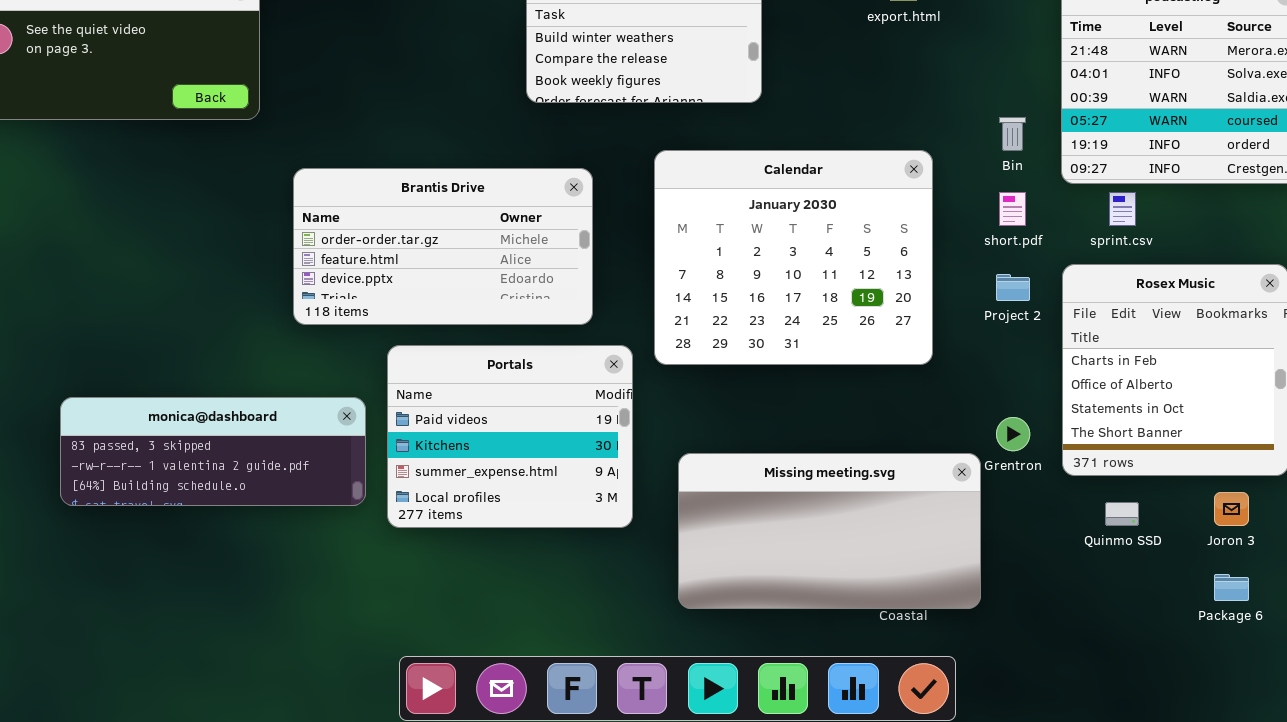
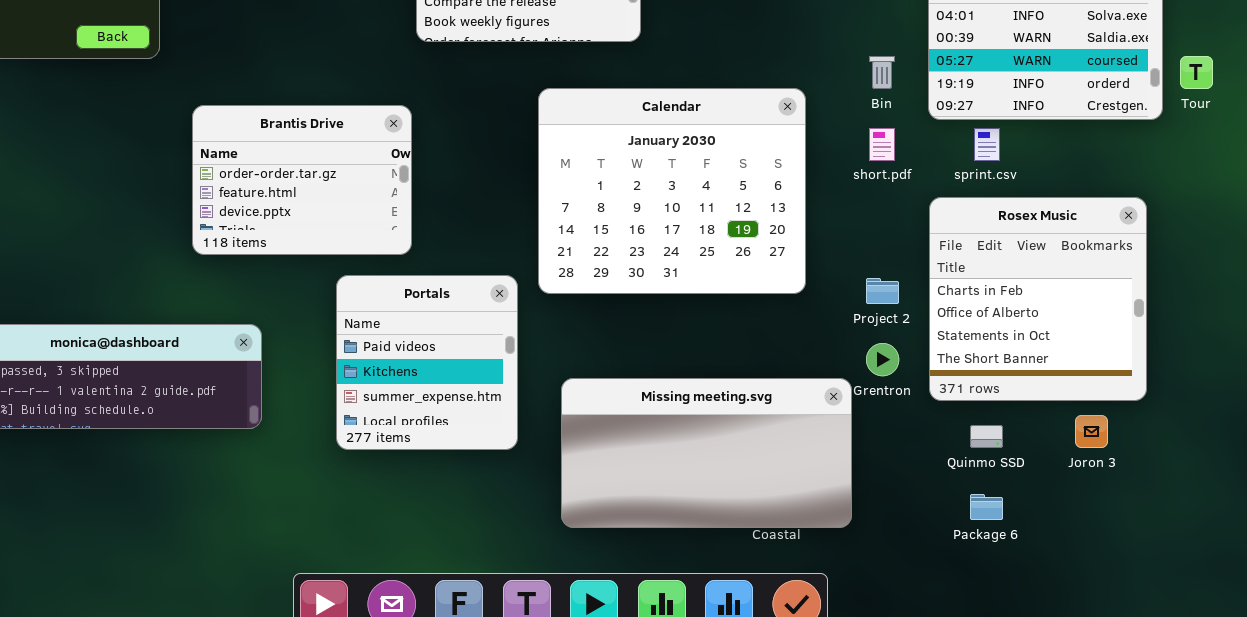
Brantis Drive: [293,168,593,325] -> [192,105,412,255], resized
Project 2: [996,274,1030,301] -> [866,278,899,304], moved
Portals: [387,345,633,528] -> [336,275,518,450], resized
Package 6: [1214,574,1249,601] -> [970,494,1003,520], moved

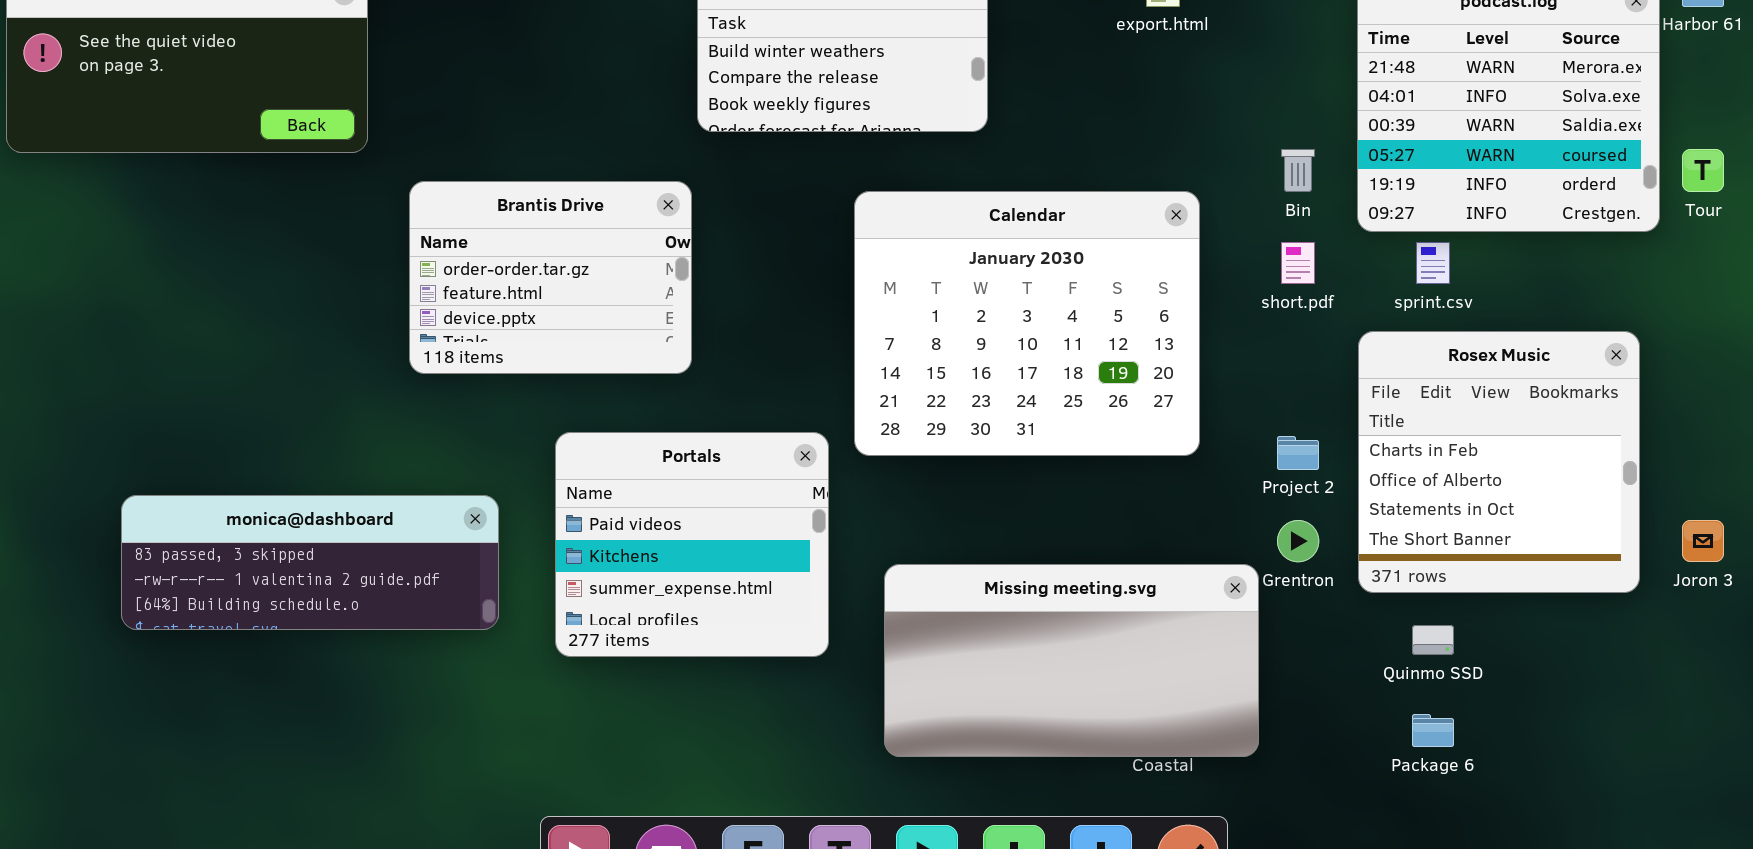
Brantis Drive: [192,105,412,255] -> [409,181,692,374], moved
Portals: [336,275,518,450] -> [555,432,829,657], resized
Joron 3: [1075,415,1108,448] -> [1682,520,1724,562], moved

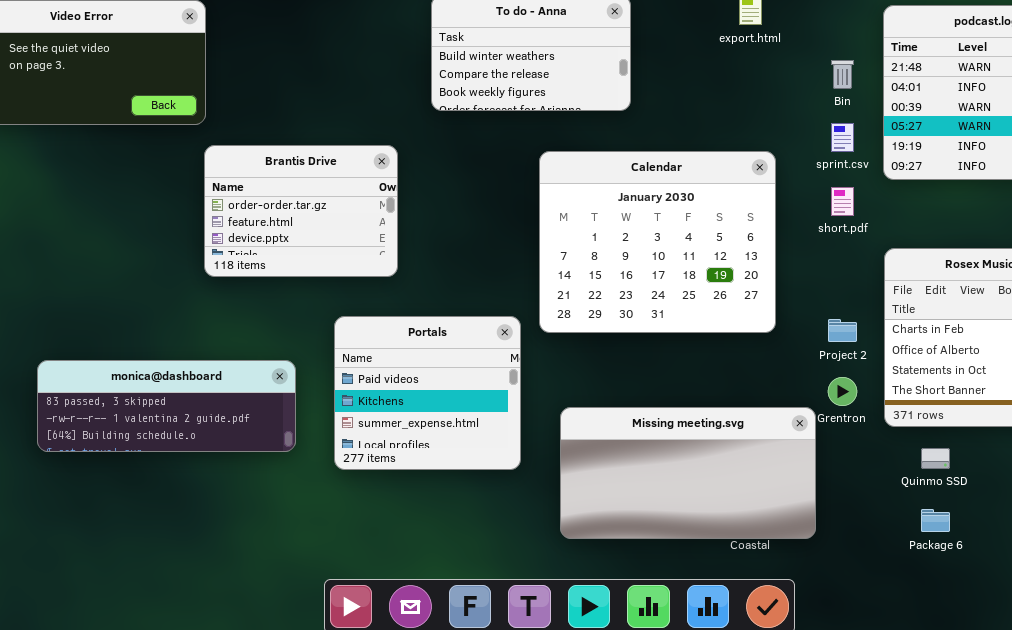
Bin: [1281,149,1315,192] -> [831,60,854,89], moved
Brantis Drive: [409,181,692,374] -> [204,145,398,277], moved
sprint.csv: [1416,242,1450,284] -> [831,123,854,152], moved

